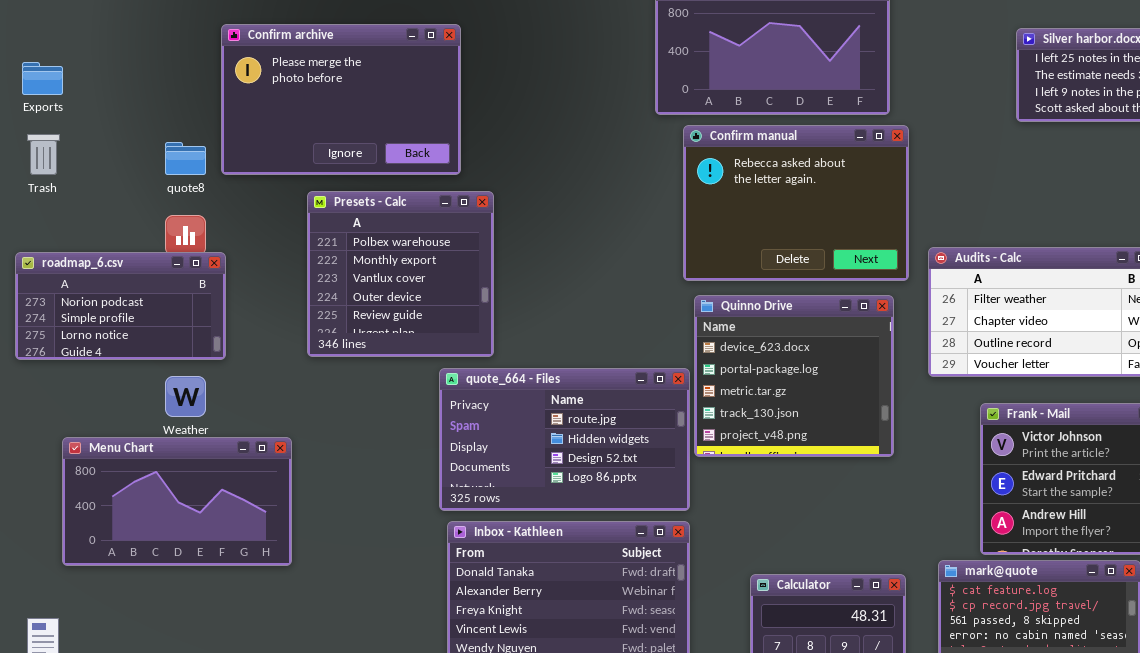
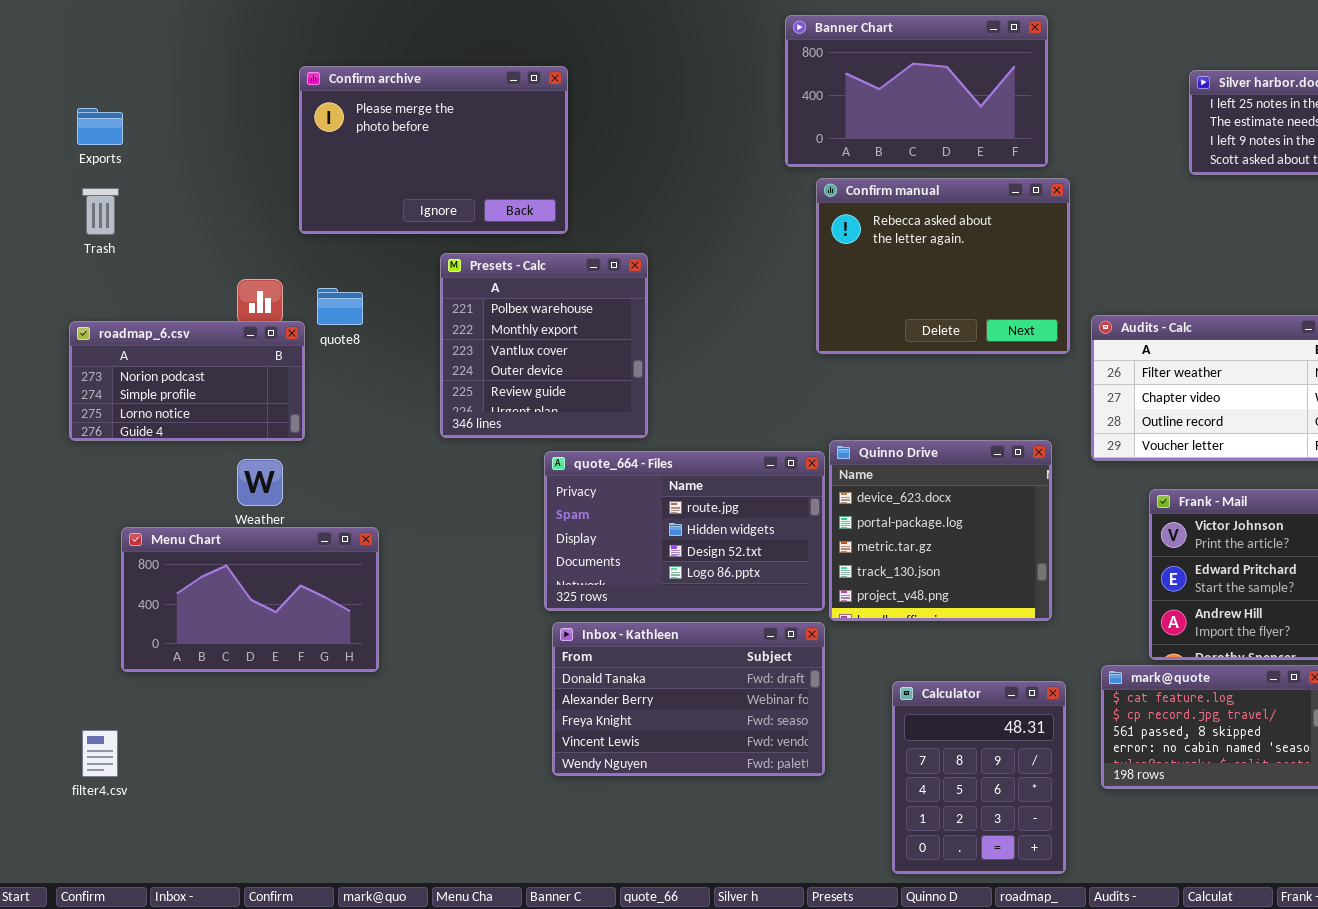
quote8: [165,142,206,175] -> [317,288,363,325], moved
Presets - Calc: [307,191,494,357] -> [440,253,648,438], moved
Quinno Drive: [694,295,894,457] -> [829,440,1052,621], moved

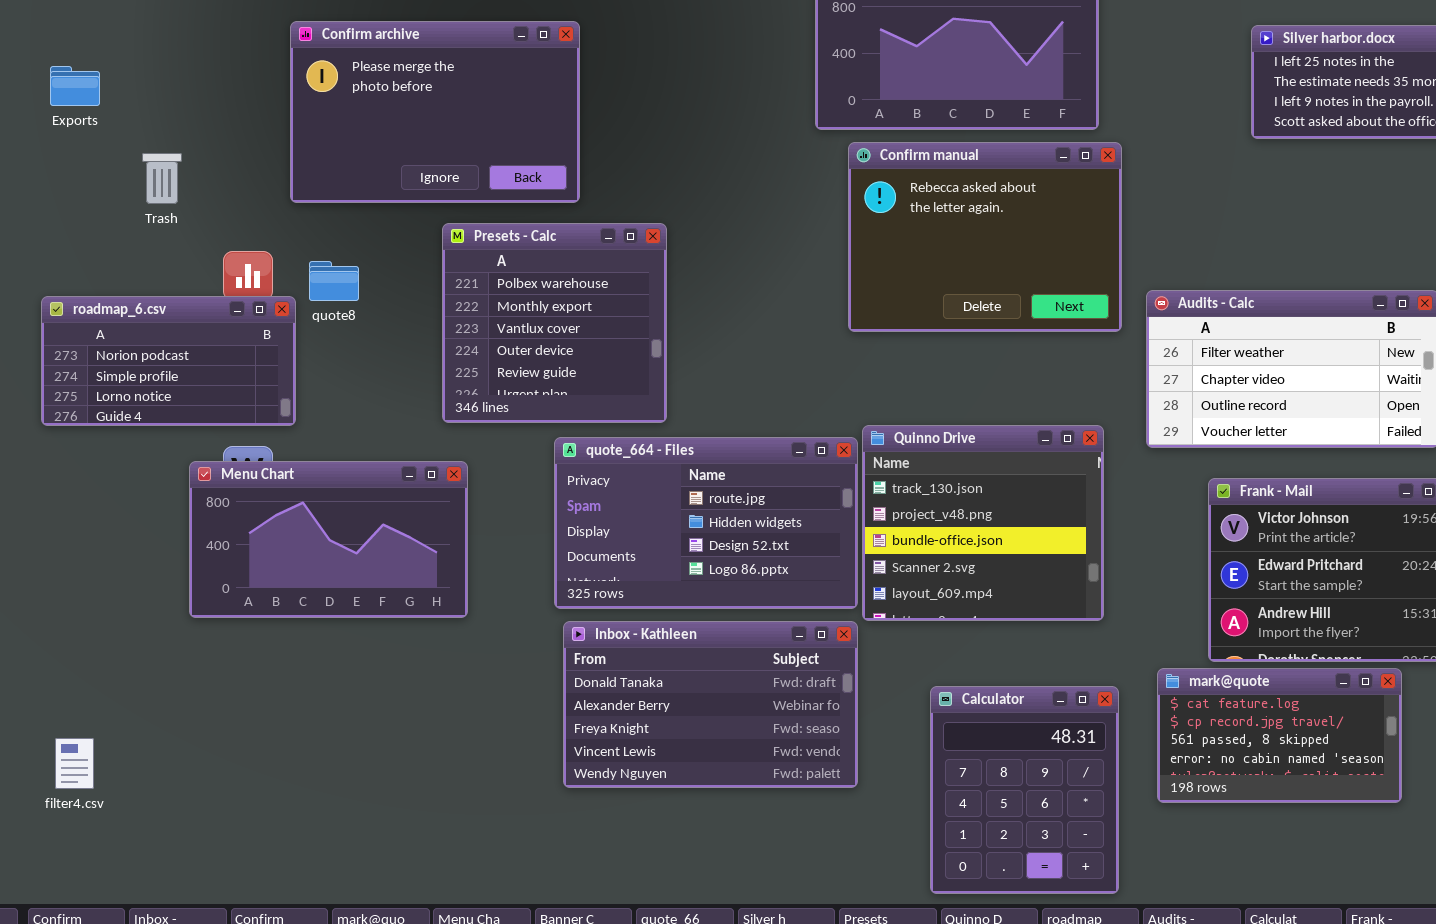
Trash: [82,188,119,235] -> [142,153,182,204], moved
Quinno Drive: [829,440,1052,621] -> [862,425,1104,621], scrolled down 3 rows
Menu Chart: [121,527,379,672] -> [189,461,468,618], moved

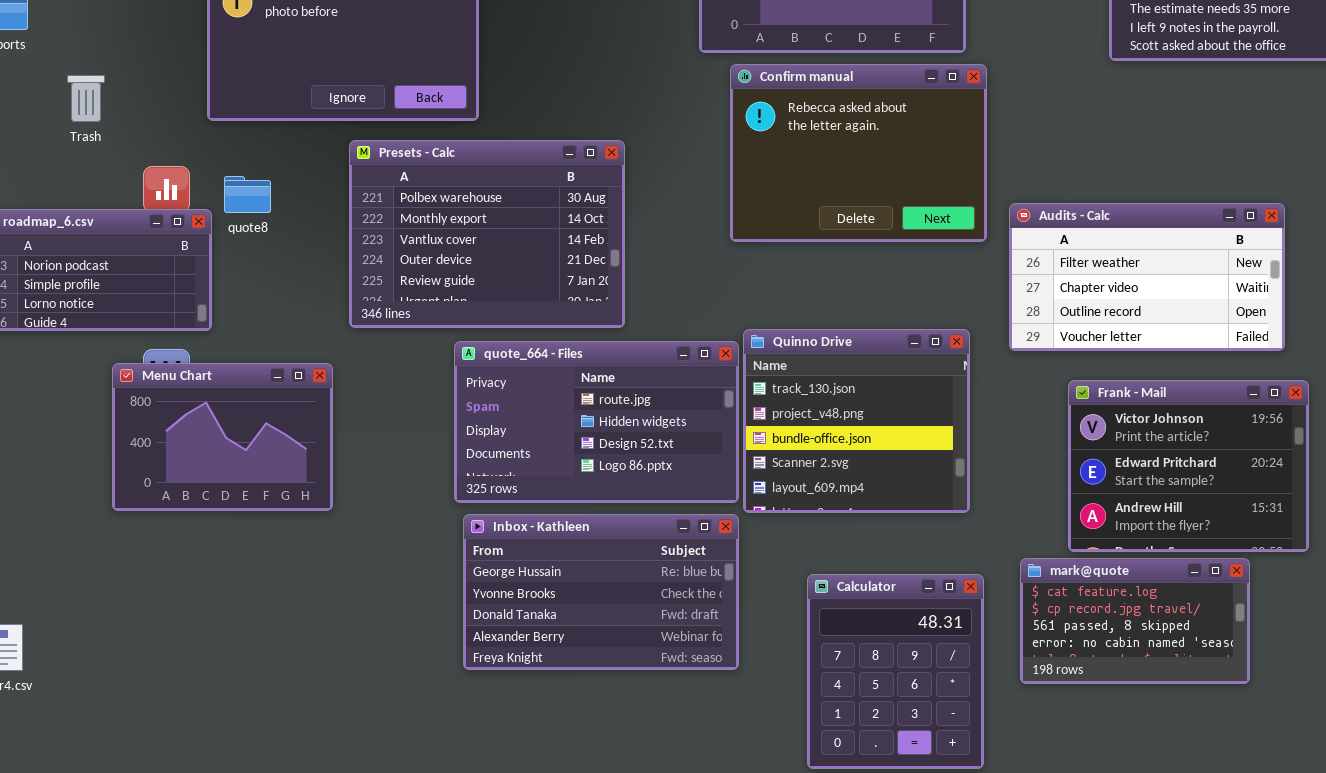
Presets - Calc: [442,223,667,423] -> [349,140,625,328], resized
Menu Chart: [189,461,468,618] -> [112,363,333,511], resized
Inbox - Kathleen: [563,621,858,788] -> [463,514,739,670], scrolled up 2 rows

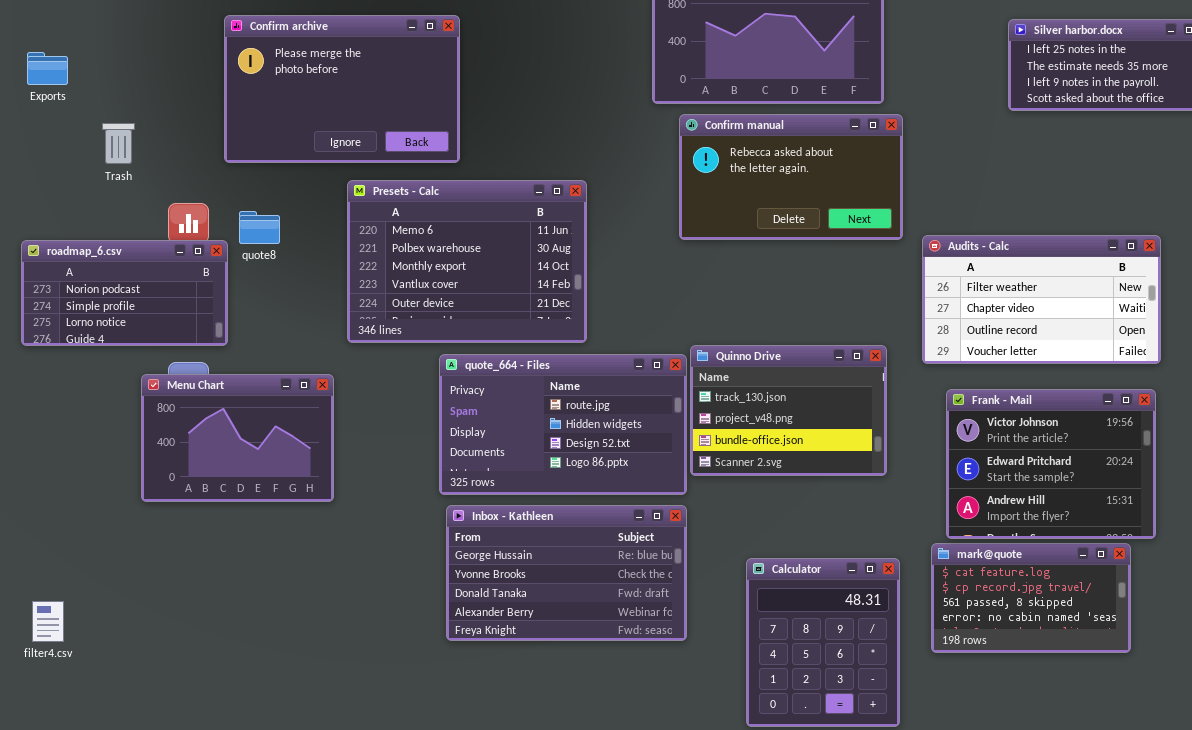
Confirm manual: [730,64,987,242] -> [679,114,903,240], resized
Presets - Calc: [349,140,625,328] -> [347,180,587,343], scrolled up 1 row
Quinno Drive: [743,329,970,513] -> [690,345,887,476], resized
Frank - Mail: [1068,380,1309,552] -> [946,389,1156,539], moved

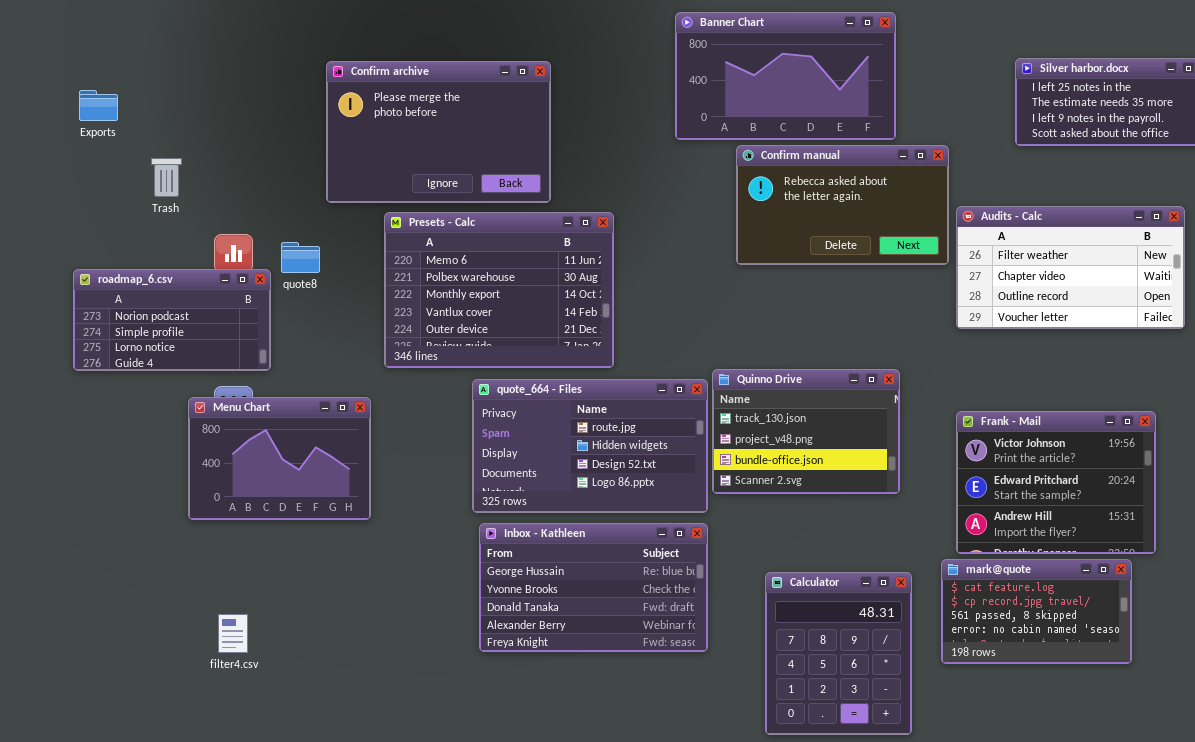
Confirm archive: [224,15,460,163] -> [326,61,551,203], moved
Confirm manual: [679,114,903,240] -> [736,145,949,265], moved
Audits - Calc: [922,235,1161,364] -> [956,206,1185,329], moved
filter4.csv: [32,601,64,642] -> [218,614,248,653], moved

